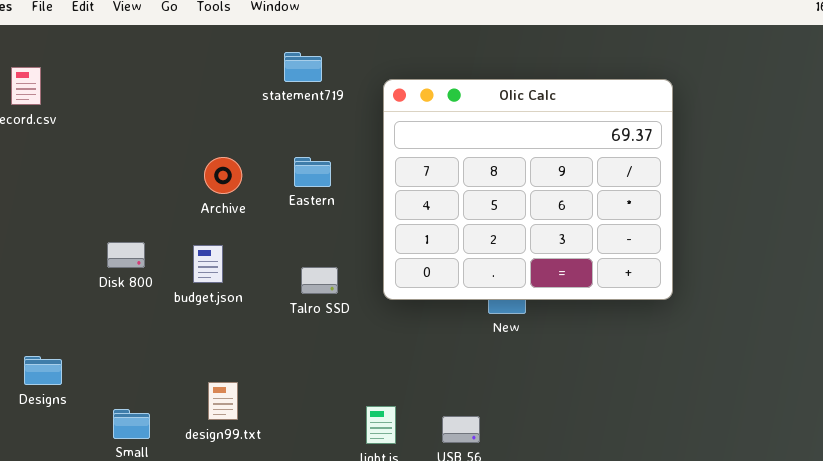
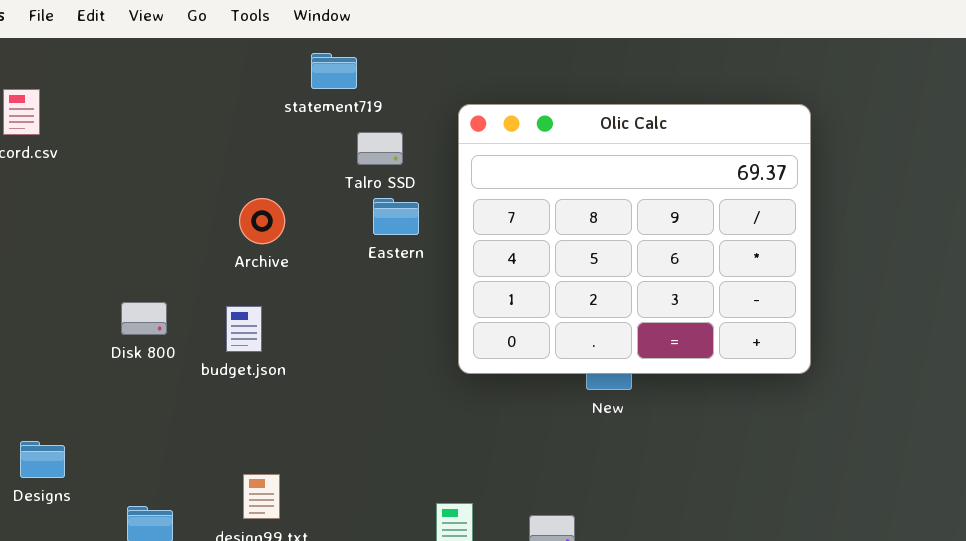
statement719: [284,52,322,82] -> [311,53,357,89], moved
Eastern: [294,157,331,187] -> [373,198,419,235], moved
Talro SSD: [301,267,338,294] -> [357,132,403,165], moved

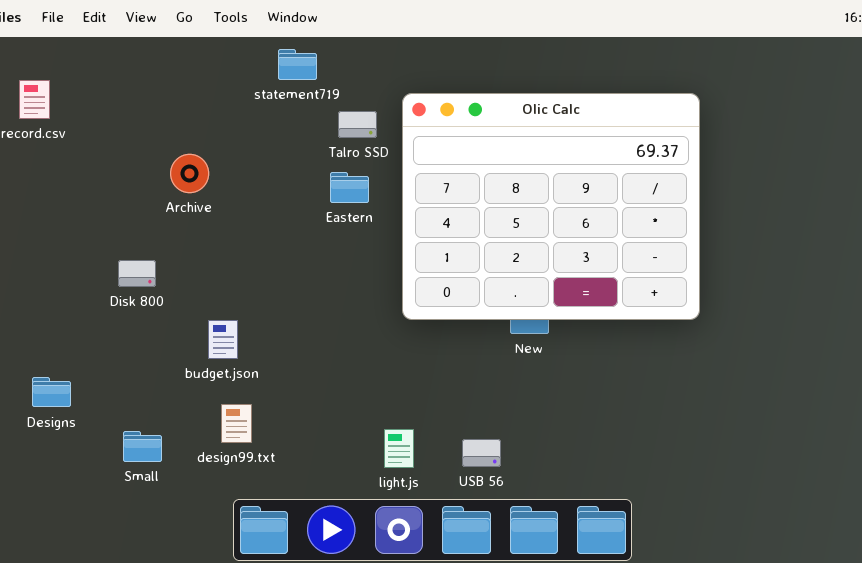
Talro SSD: [357,132,403,165] -> [338,111,377,138], moved
Archive: [239,198,285,244] -> [170,154,209,193], moved
budget.json: [226,306,262,352] -> [208,320,238,359], moved

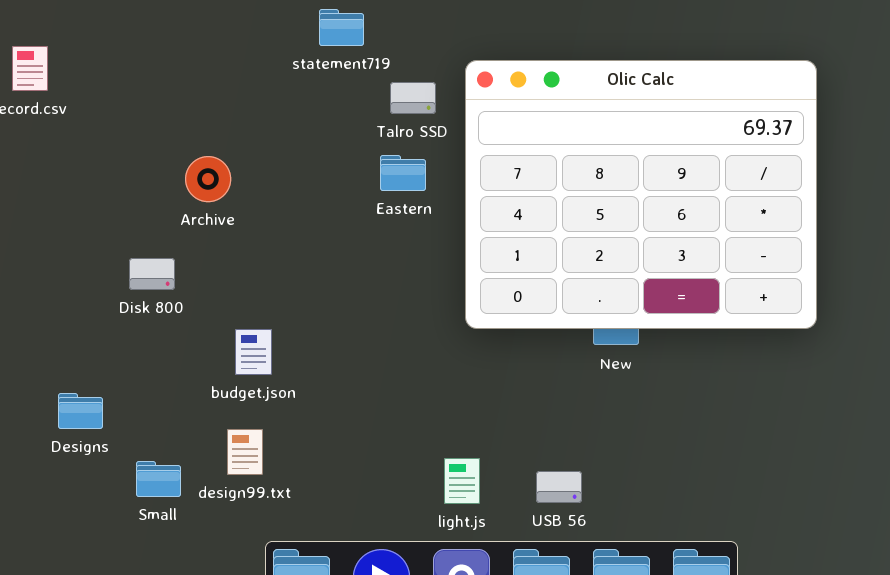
Archive: [170,154,209,193] -> [185,156,231,202], moved
Designs: [32,377,71,407] -> [58,393,103,429], moved
design99.txt: [221,404,252,443] -> [227,429,263,475], moved

